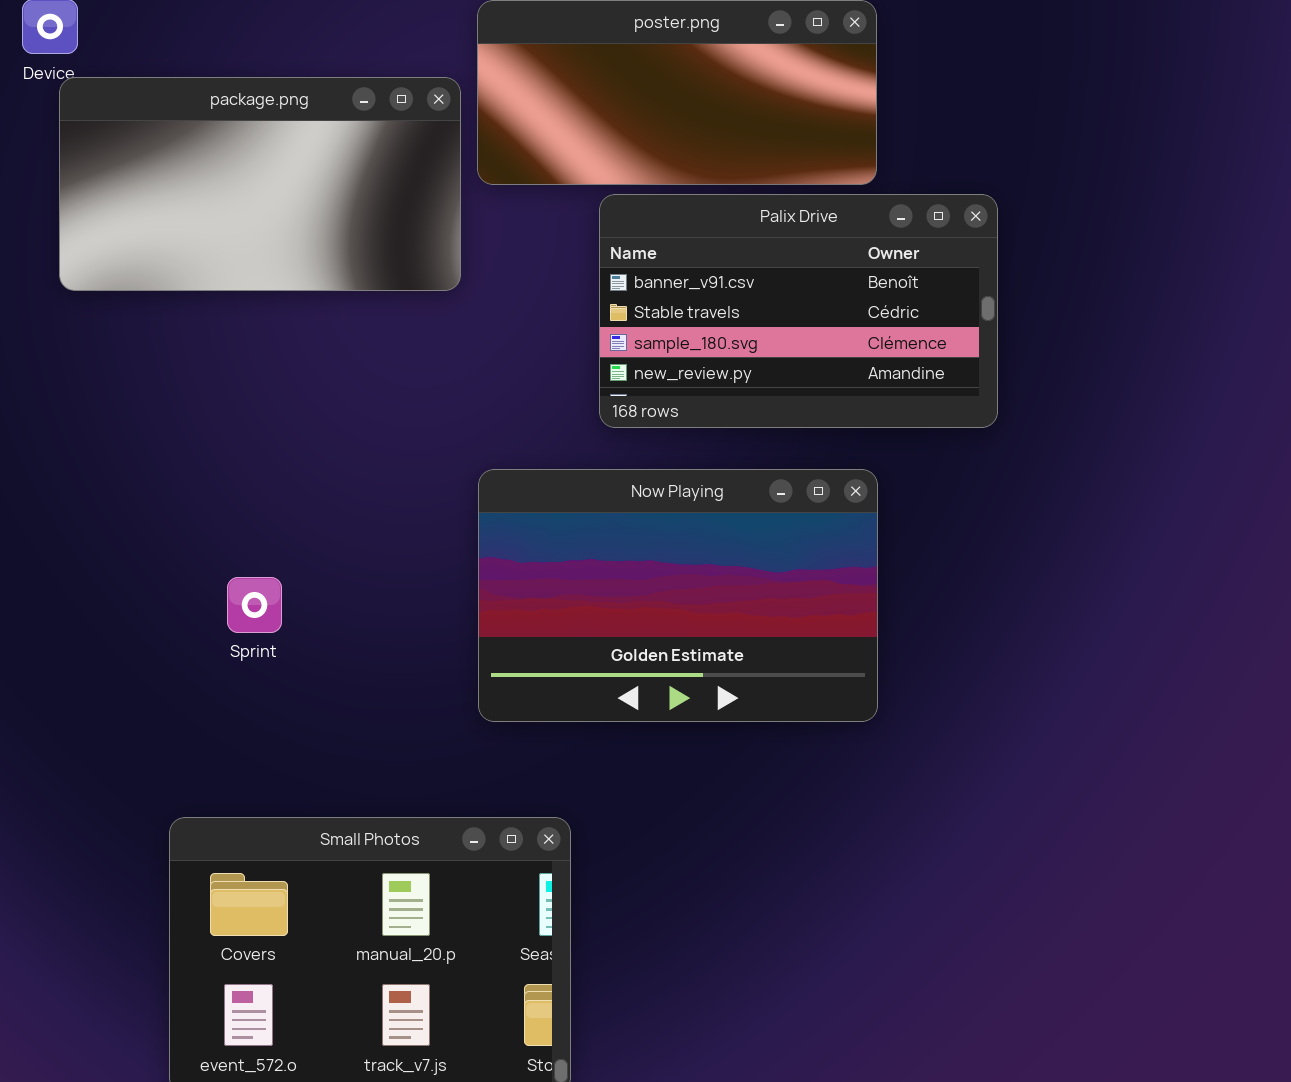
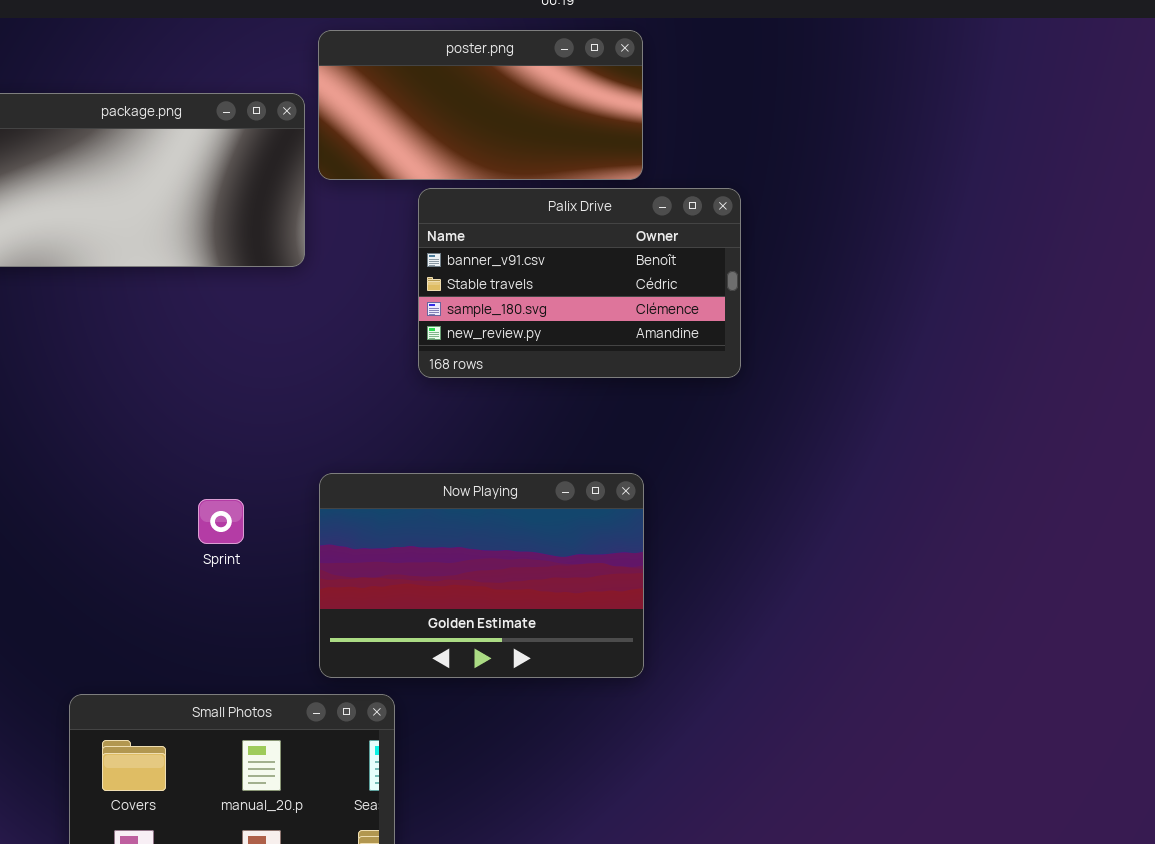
Now Playing: [478,469,878,722] -> [319,473,644,678], moved
Sprint: [227,577,282,633] -> [198,499,244,544], moved

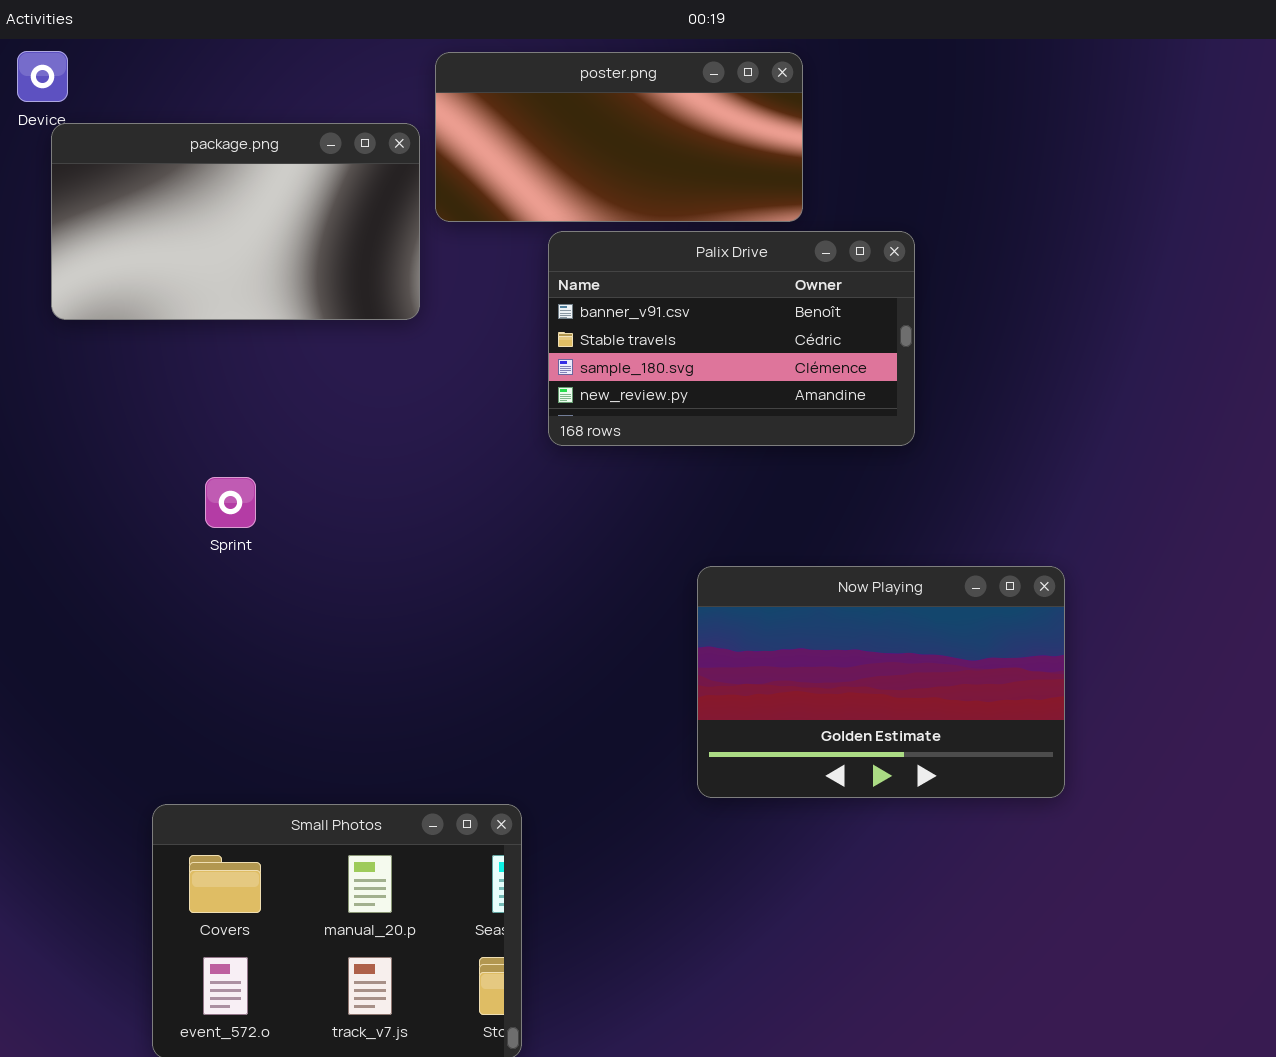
Now Playing: [319,473,644,678] -> [697,566,1065,798], moved
Sprint: [198,499,244,544] -> [205,477,256,528], moved

